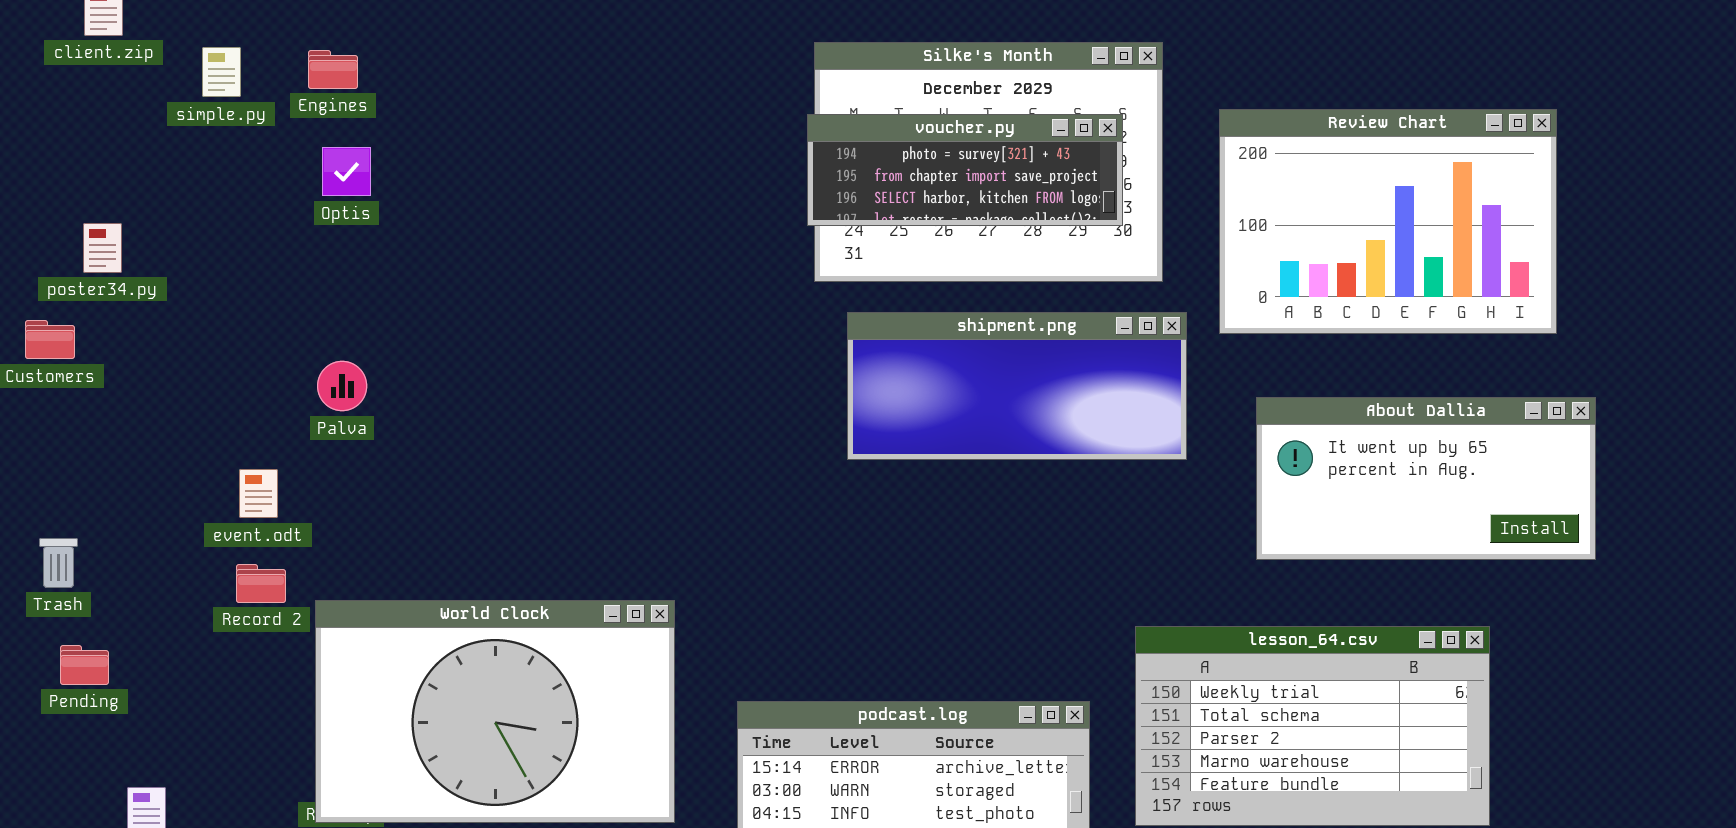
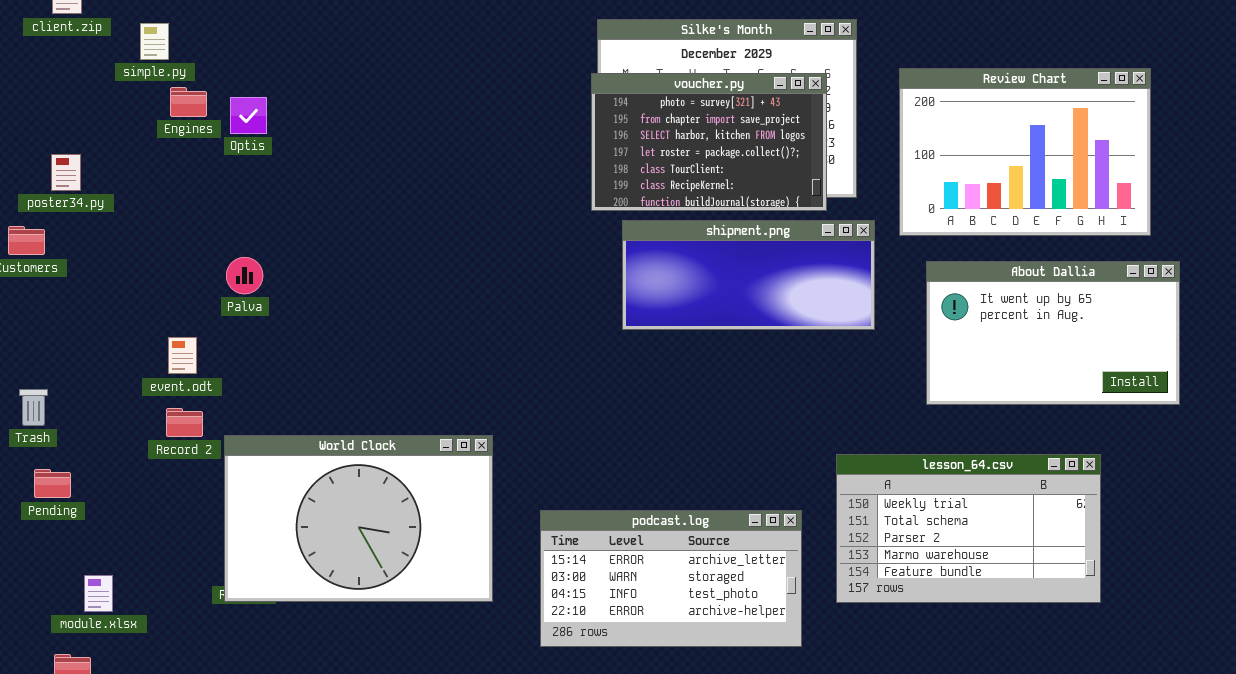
Engines: [308,50,358,89] -> [170,87,207,117], moved
voucher.py: [807,114,1123,226] -> [591,73,827,211], resized
About Dallia: [1256,397,1596,560] -> [926,261,1180,405], resized

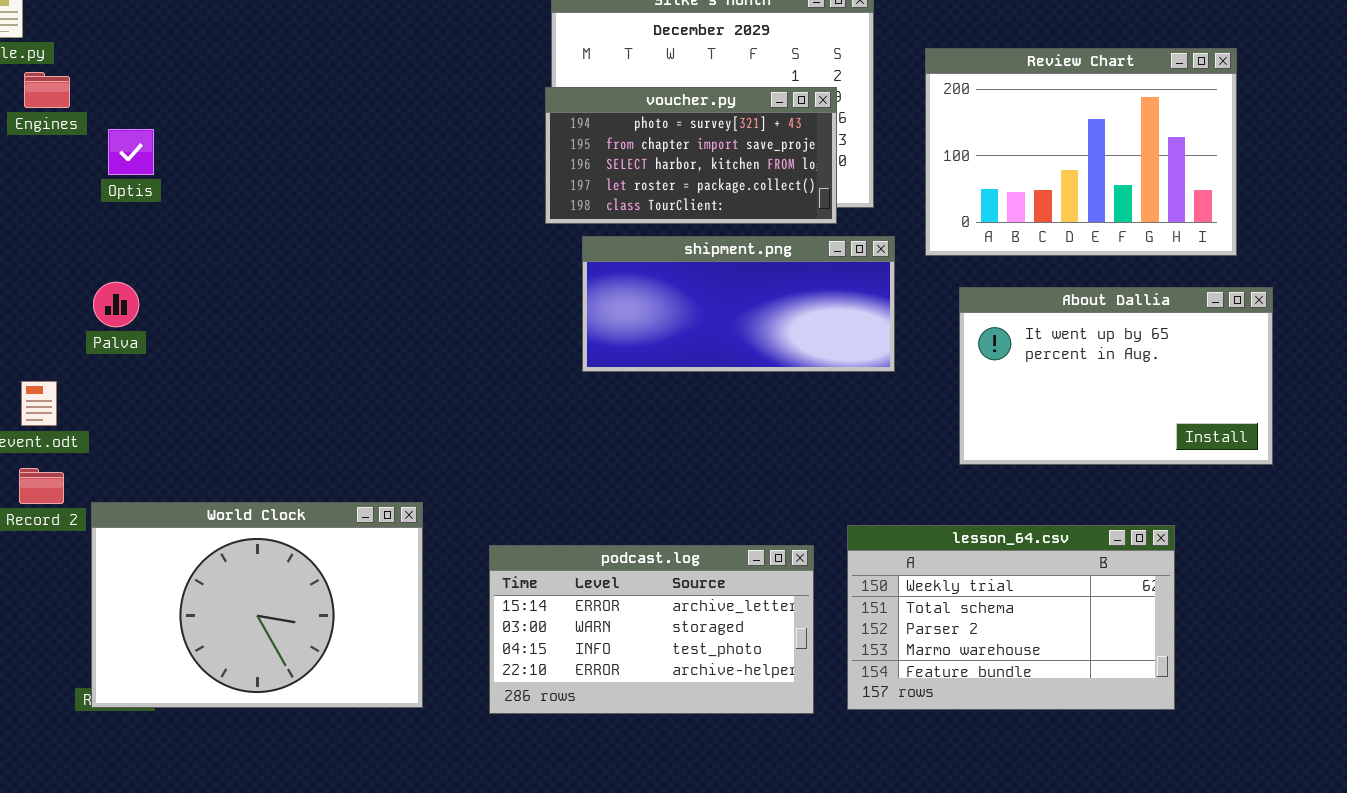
voucher.py: [591,73,827,211] -> [545,87,837,224], resized
Optis: [230,97,267,134] -> [108,129,154,175], moved
podcast.log: [540,510,802,647] -> [489,545,814,714], moved

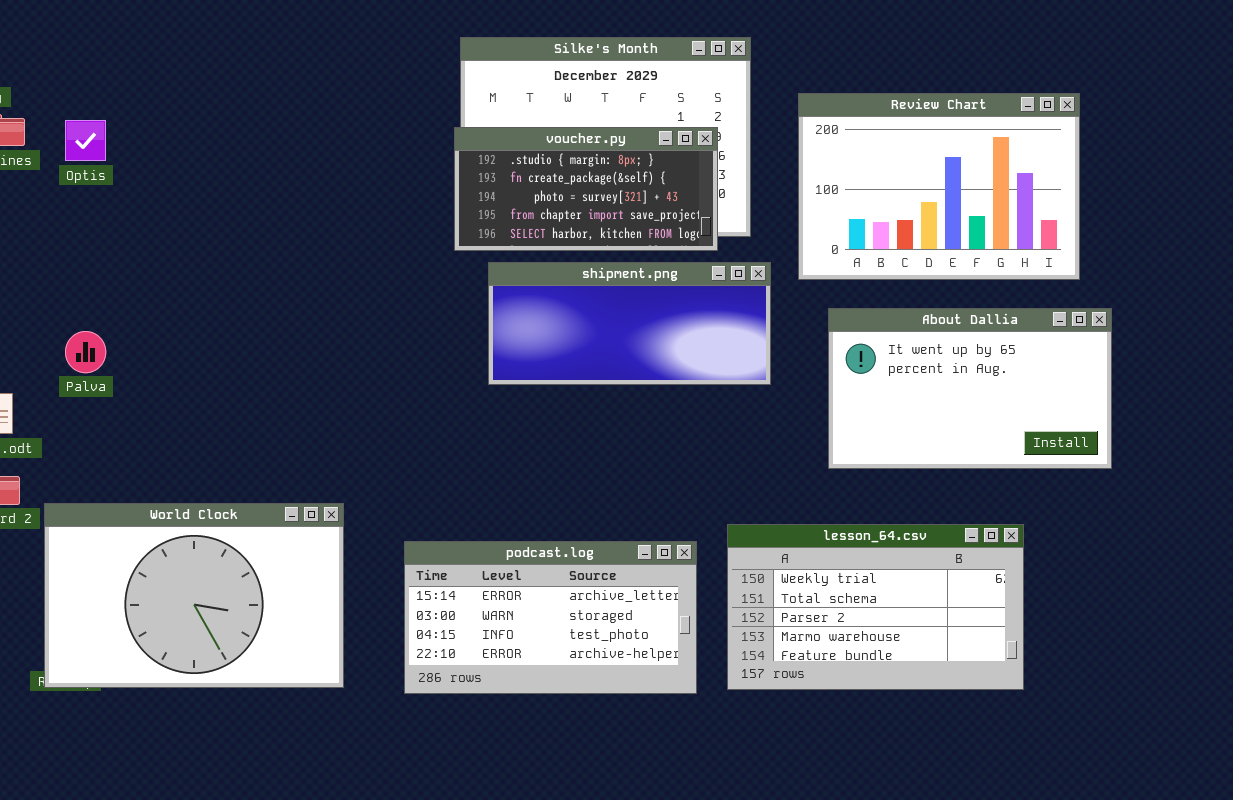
voucher.py: [545,87,837,224] -> [454,127,718,251], scrolled up 2 rows
Optis: [108,129,154,175] -> [65,120,106,161], moved
Palva: [93,282,139,327] -> [65,331,106,373], moved

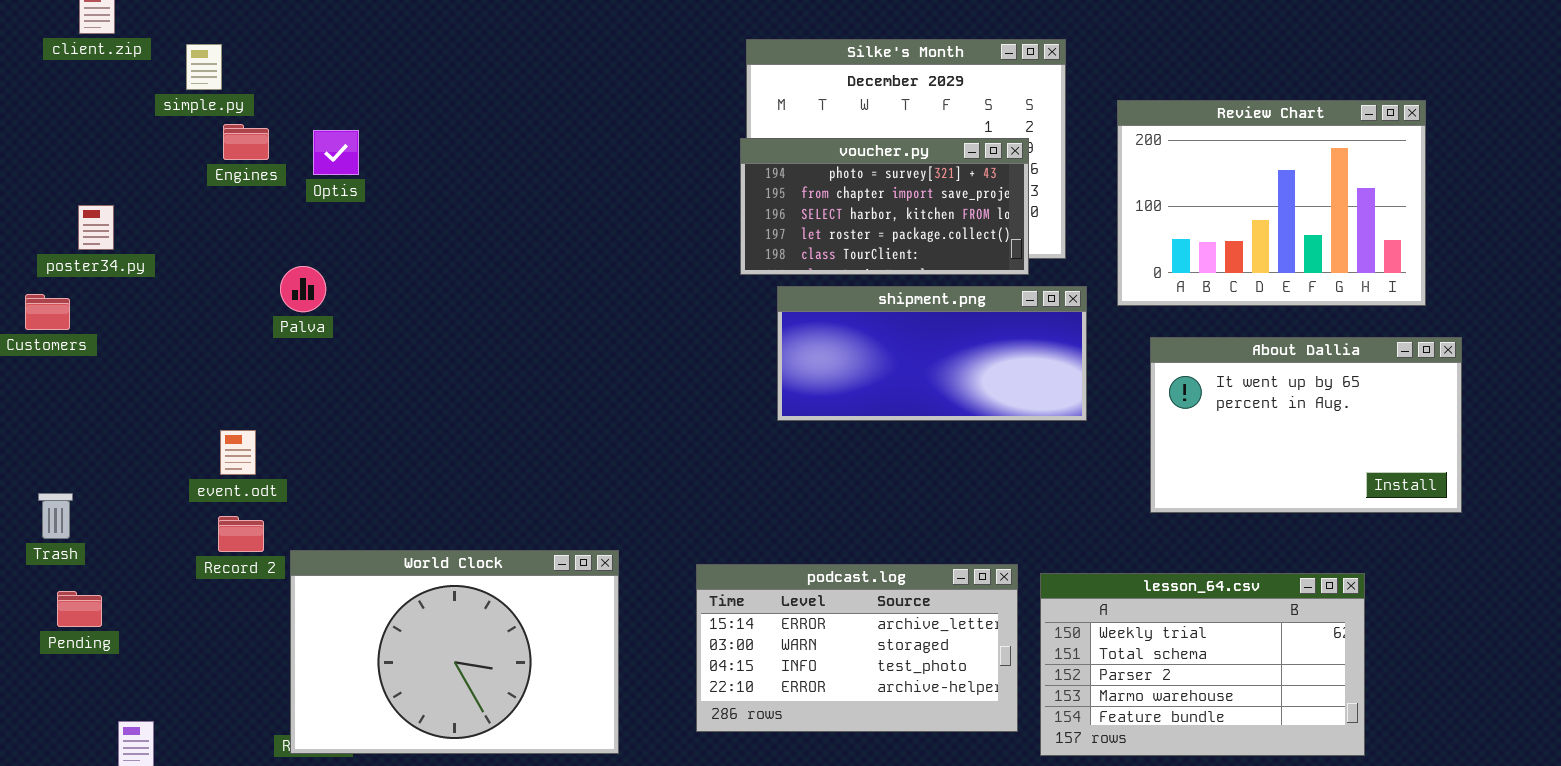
voucher.py: [454,127,718,251] -> [740,138,1029,275], scrolled down 2 rows
Palva: [65,331,106,373] -> [280,266,326,312], moved
podcast.log: [404,541,697,694] -> [696,564,1018,732], moved

